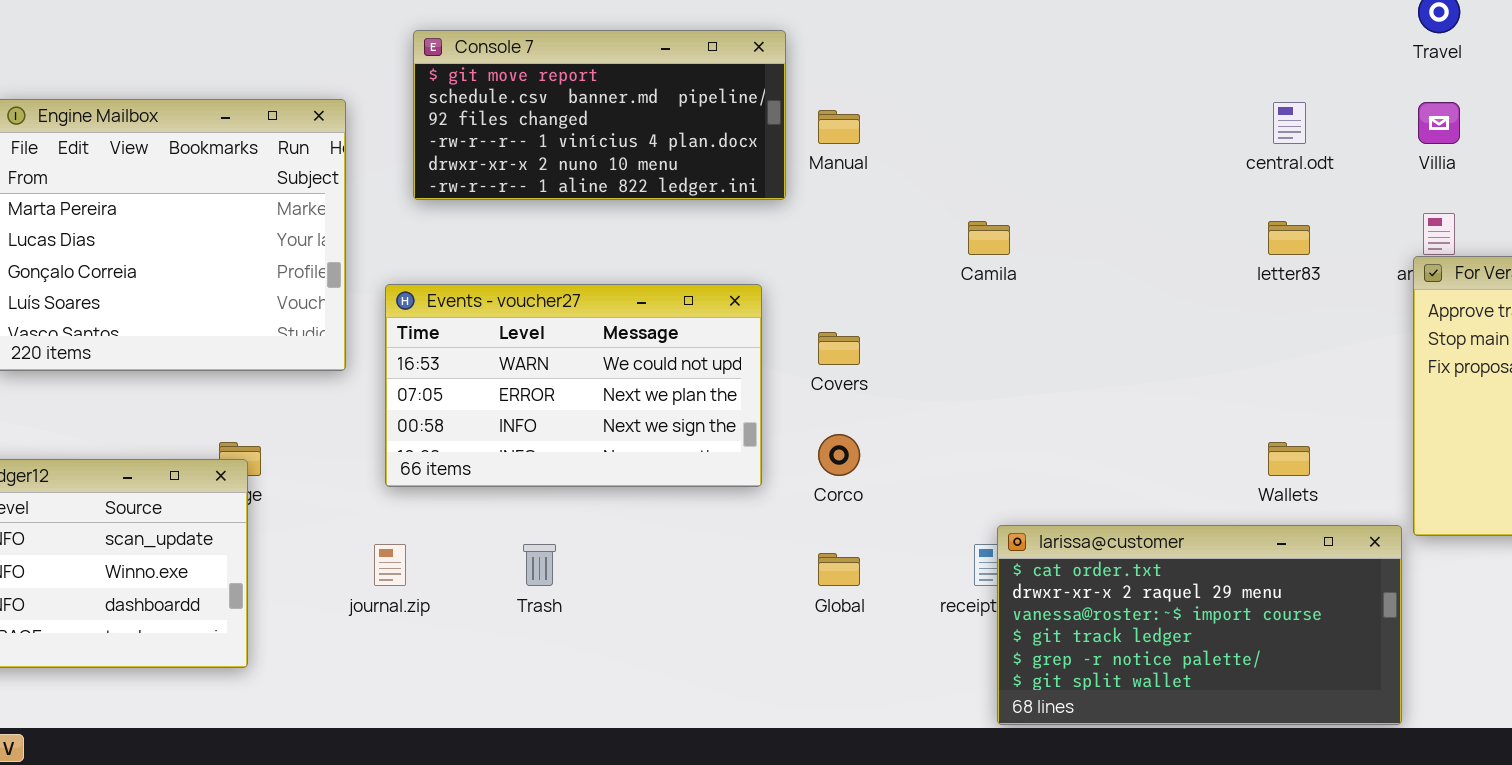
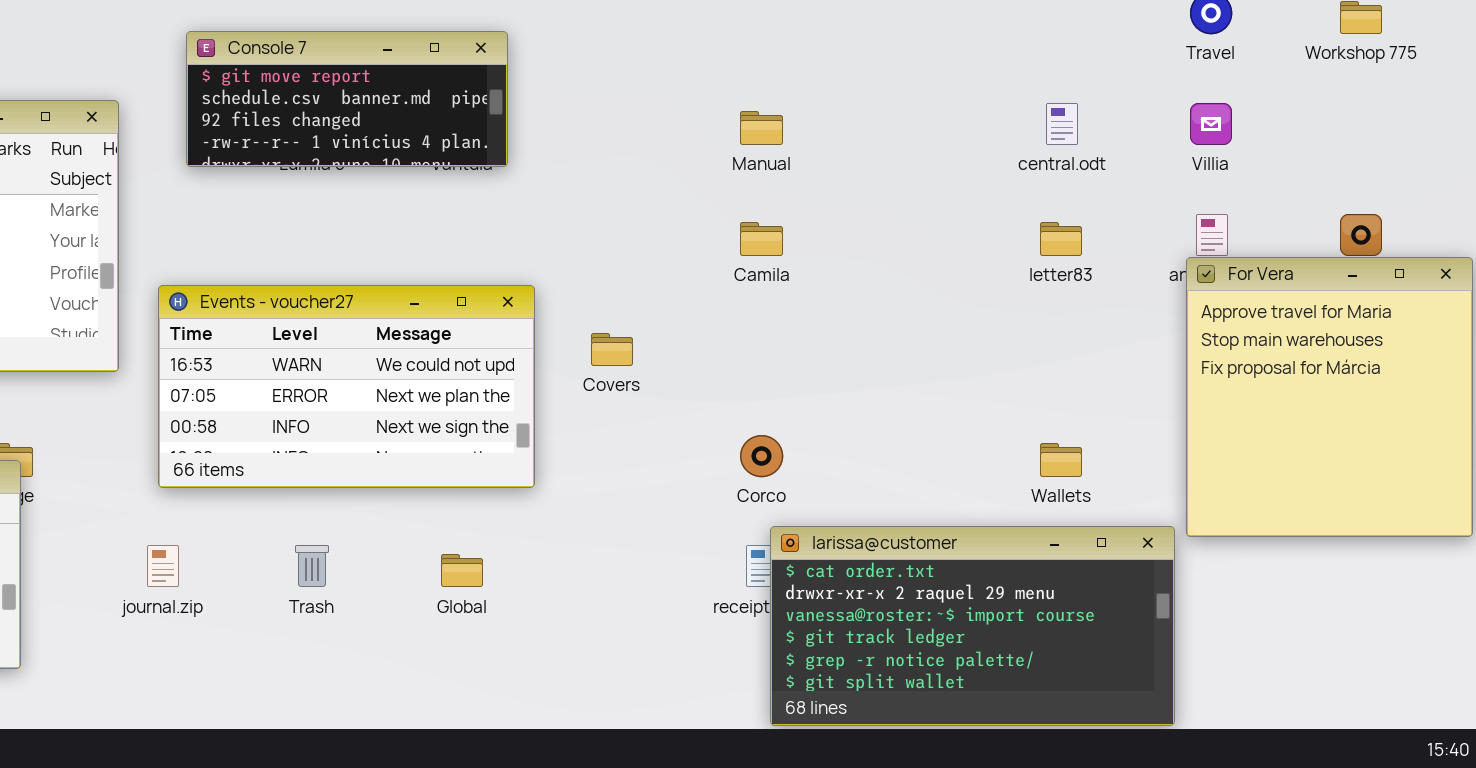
Console 7: [413,30,786,200] -> [186,31,508,167], resized
Manual: [818,110,860,144] -> [740,111,783,145], moved
Corco: [818,434,860,476] -> [740,435,783,477], moved
Global: [818,553,860,586] -> [441,554,483,587], moved

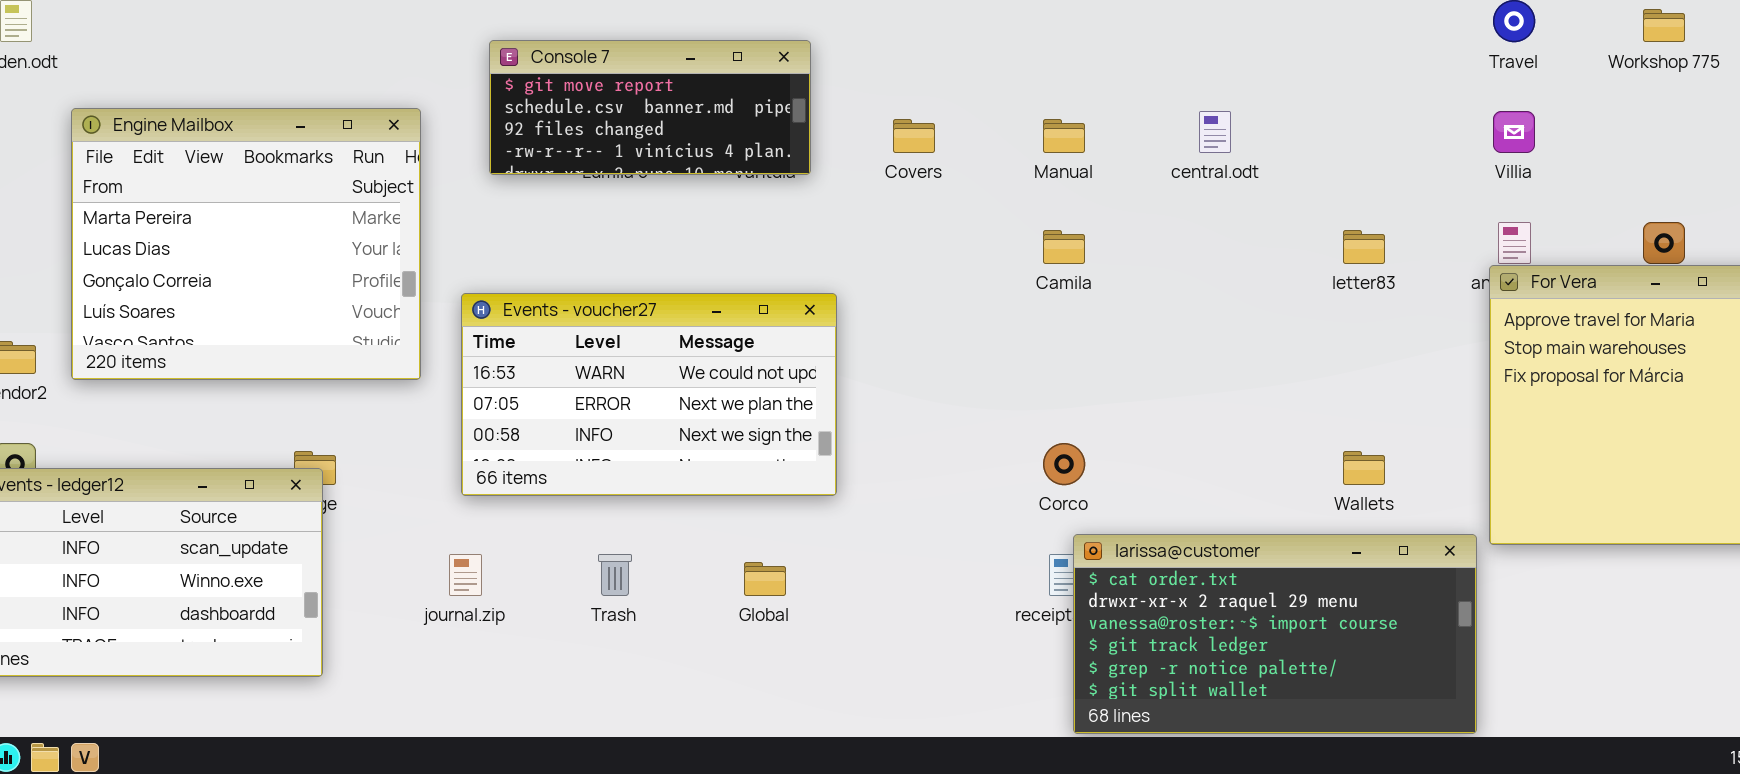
central.odt: [1046,103,1078,145] -> [1199,111,1231,153], moved
Covers: [591,333,633,366] -> [893,119,935,153], moved

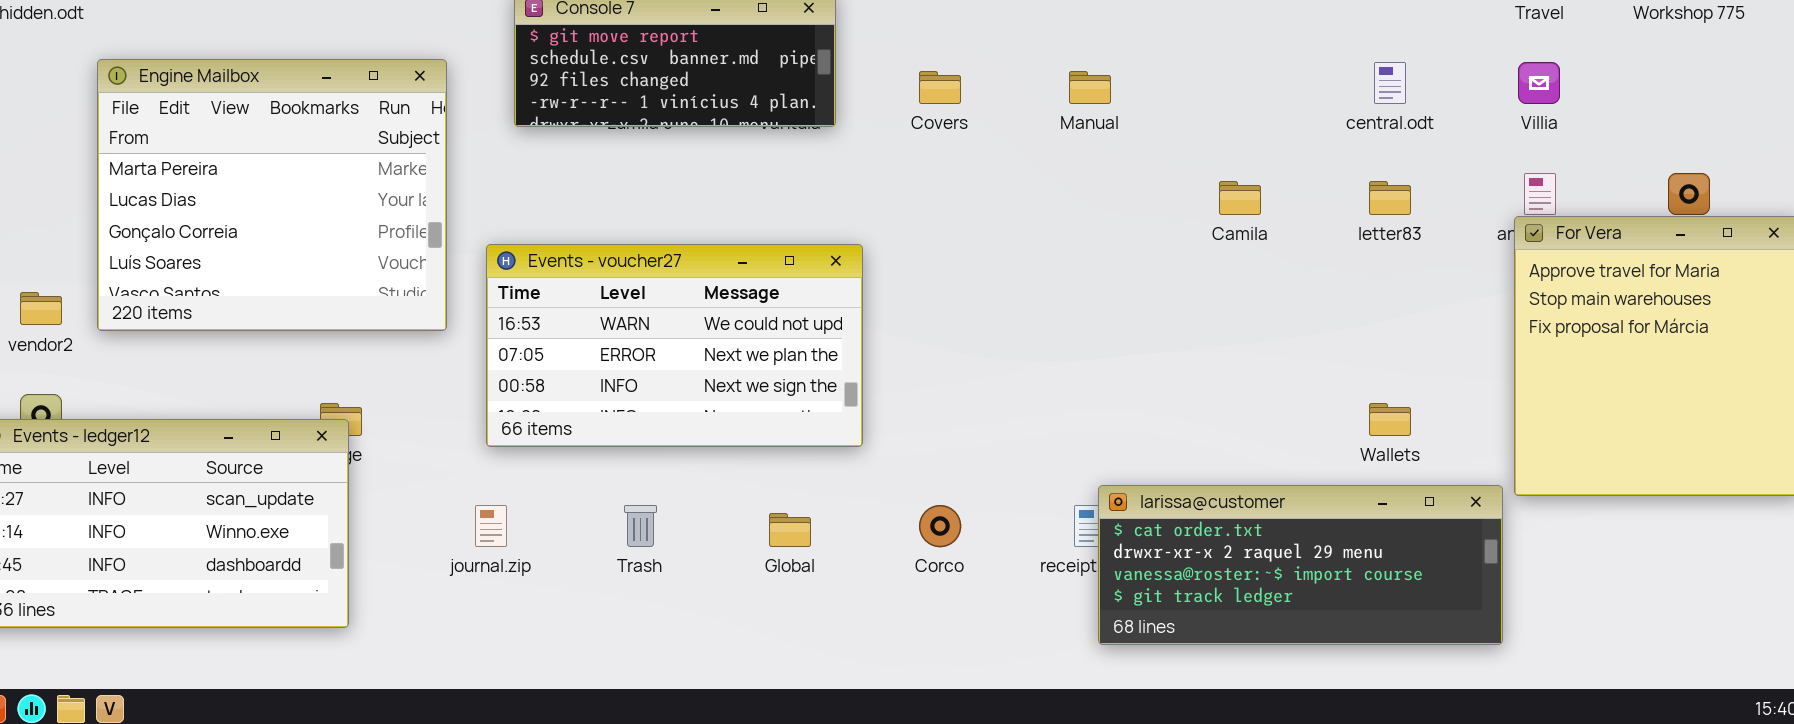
central.odt: [1199,111,1231,153] -> [1374,62,1406,104], moved
Camila: [1043,230,1085,264] -> [1219,181,1261,215], moved
Corco: [1043,443,1085,485] -> [919,505,961,547], moved
larissa@customer: [1073,534,1477,734] -> [1098,485,1503,645], resized

